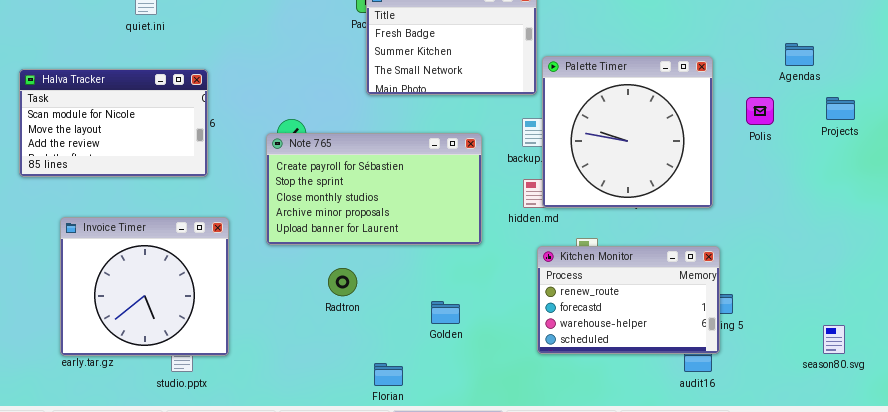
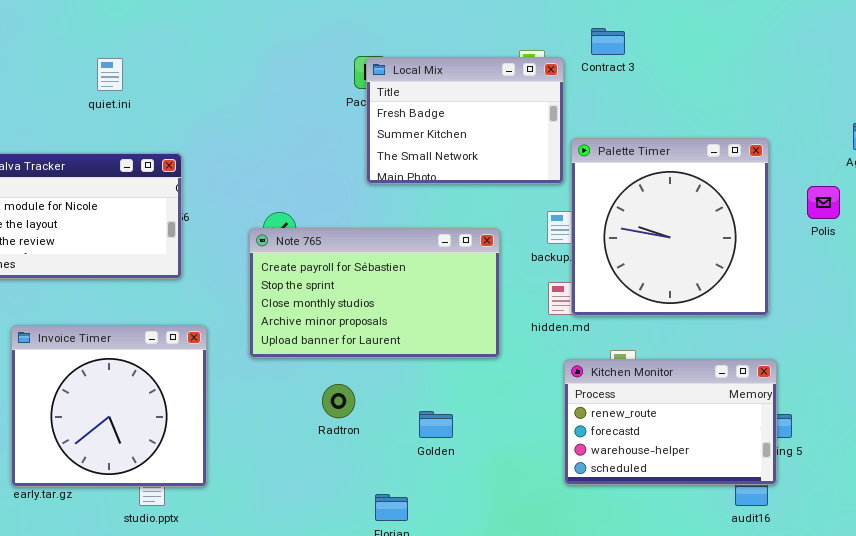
Golden: [431,301,460,324] -> [419,411,453,438], moved

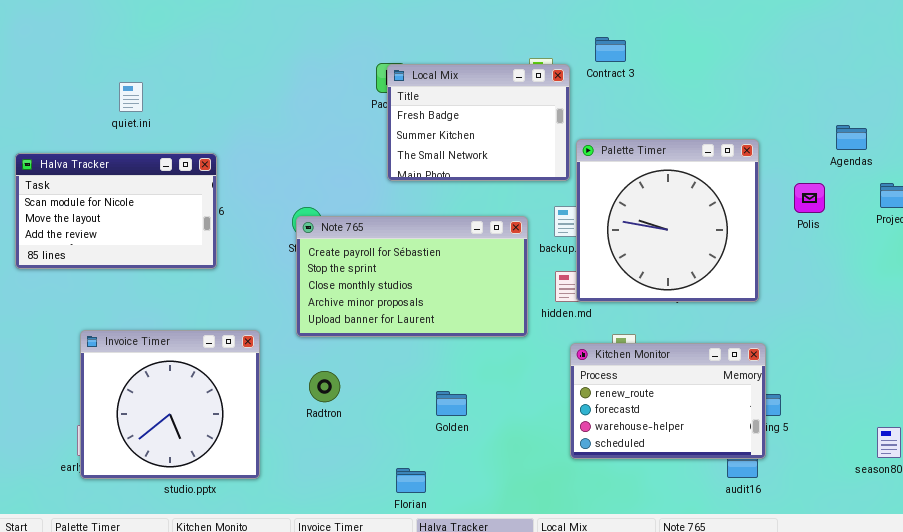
quiet.ini: [97,58,123,91] -> [119,82,143,112], moved
Note 765: [249,228,500,358] -> [296,216,528,337], moved
Invoice Timer: [11,325,207,487] -> [80,330,260,479], moved
Radtron: [322,384,355,418] -> [309,371,340,402], moved

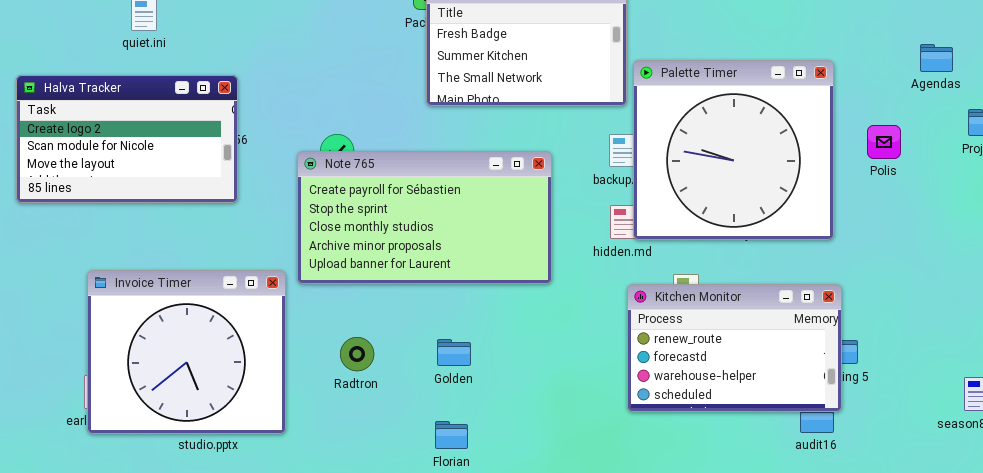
Halva Tracker: [15,153,217,269] -> [16,75,238,203], scrolled up 1 row
Polis: [794,183,825,213] -> [867,125,901,159], moved
Note 765: [296,216,528,337] -> [297,151,552,284], moved
Radtron: [309,371,340,402] -> [340,337,374,371], moved
Golden: [436,391,467,416] -> [437,339,471,366], moved

